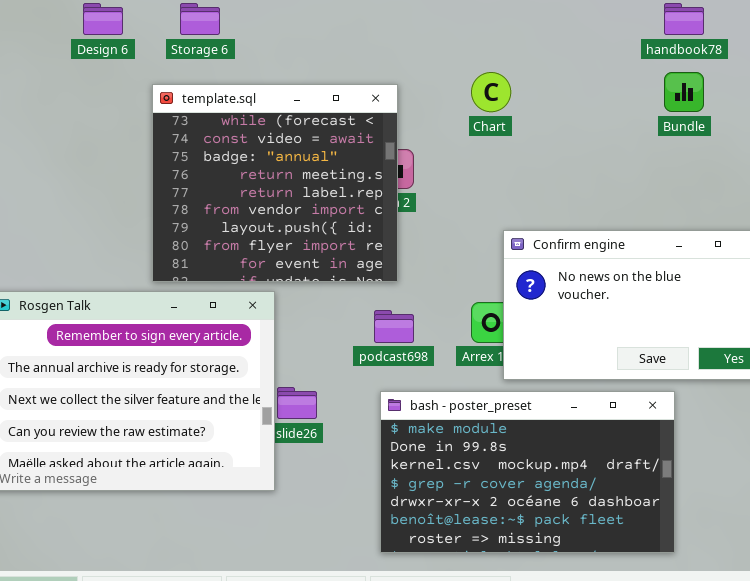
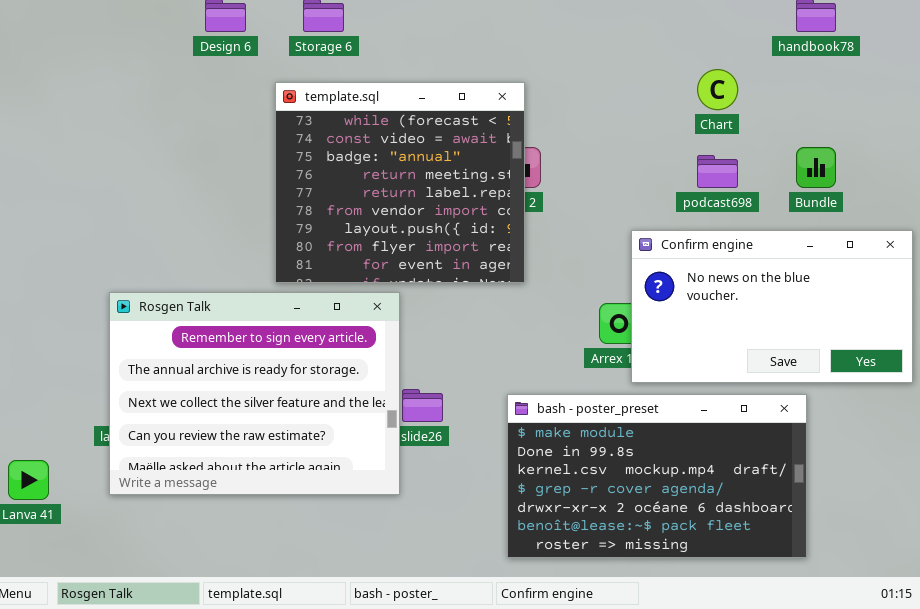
Chart: [471,72,511,112] -> [697,69,738,110], moved
Bundle: [664,72,704,112] -> [796,147,836,188], moved
podcast698: [374,310,414,343] -> [697,155,738,188], moved

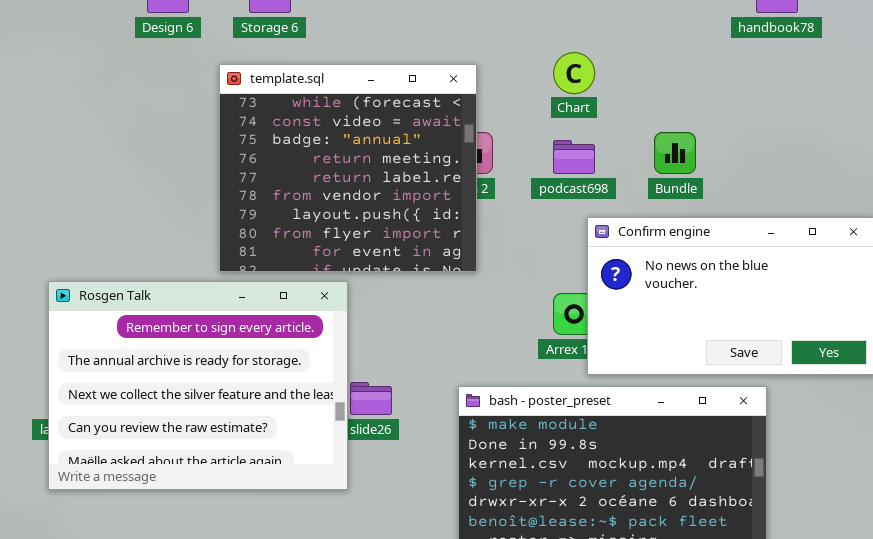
Chart: [697,69,738,110] -> [553,52,595,94], moved
Bundle: [796,147,836,188] -> [654,132,696,174], moved
podcast698: [697,155,738,188] -> [553,140,595,174], moved

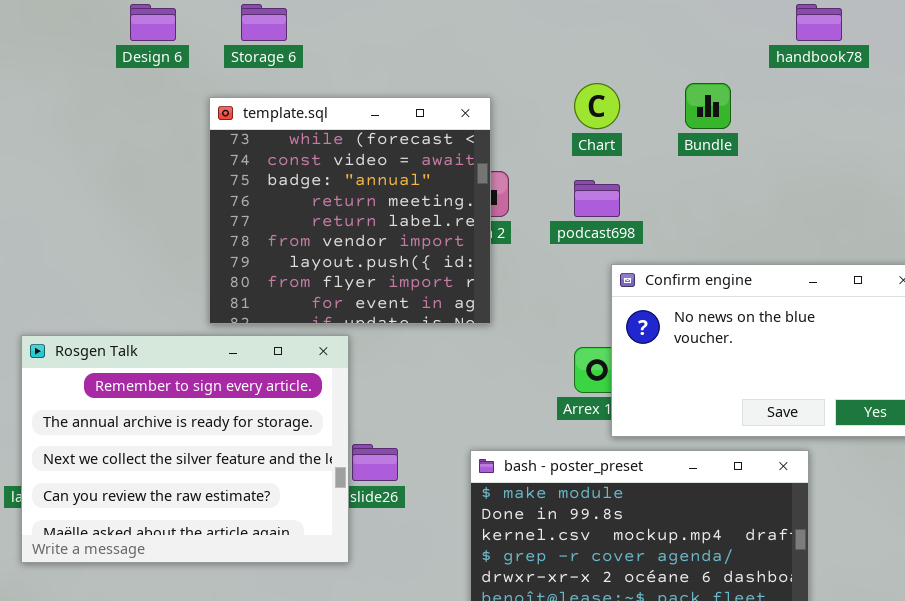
Bundle: [654,132,696,174] -> [685,83,731,129], moved

